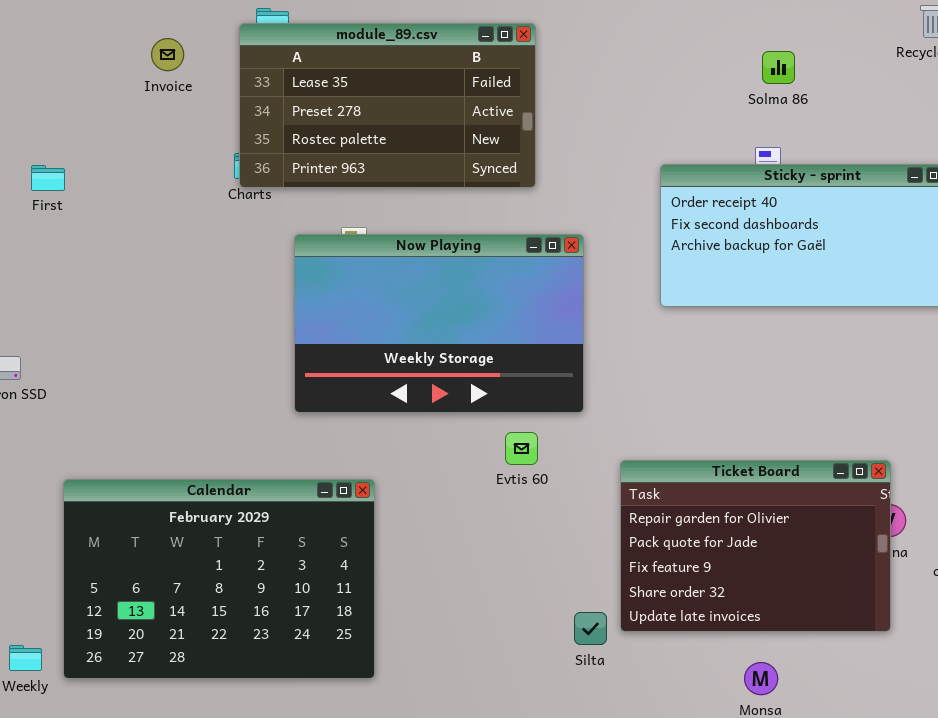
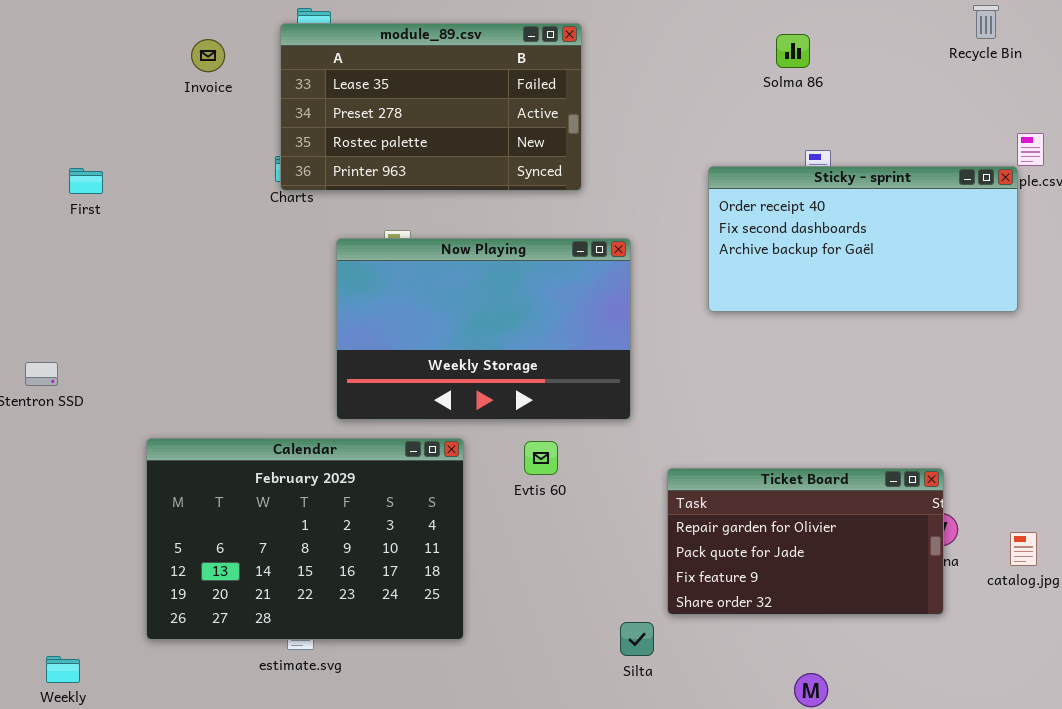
Solma 86: [762,51,795,84] -> [776,34,810,68], moved
Evtis 60: [505,432,538,465] -> [524,441,558,475], moved
Ticket Board: [620,460,891,632] -> [667,468,944,615], resized
Calendar: [63,479,375,679] -> [146,438,464,640], moved

